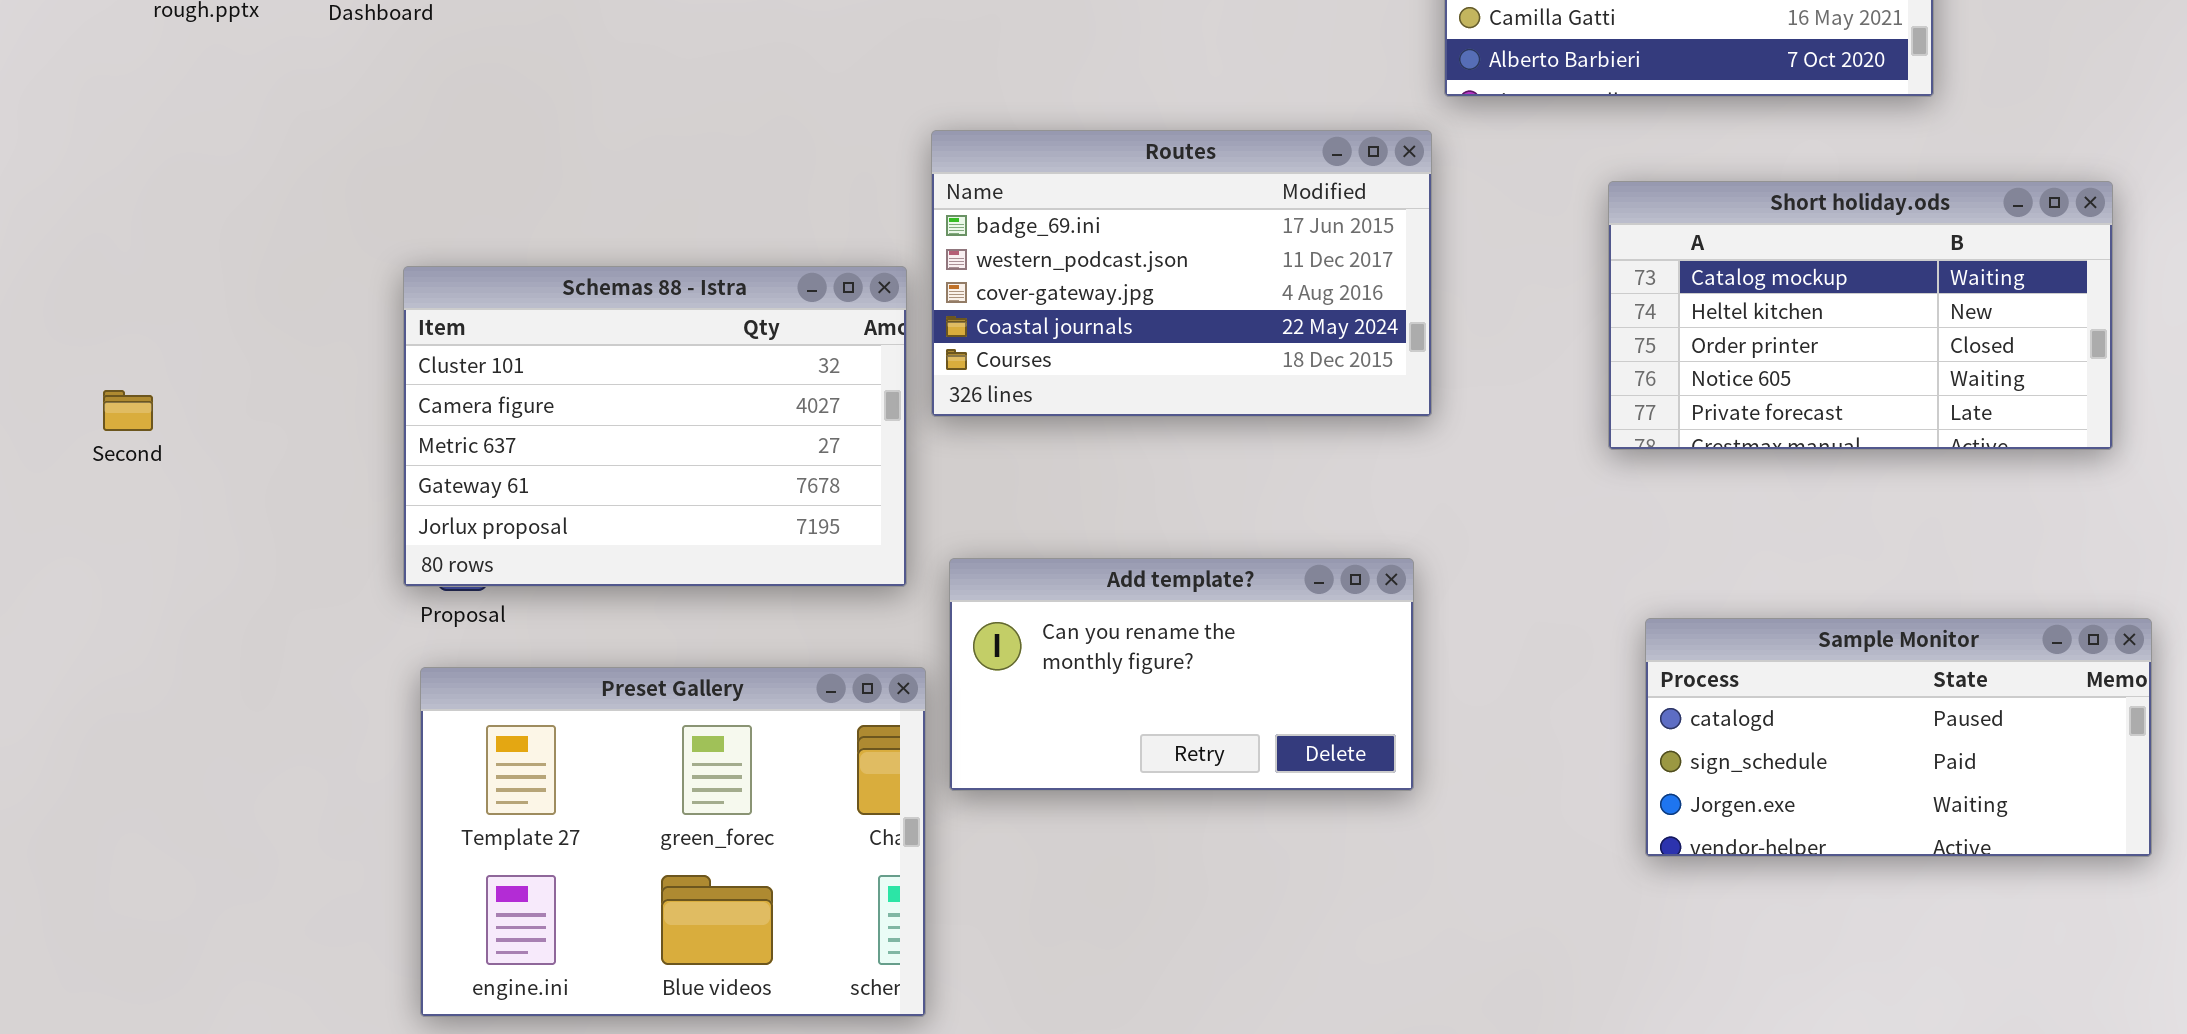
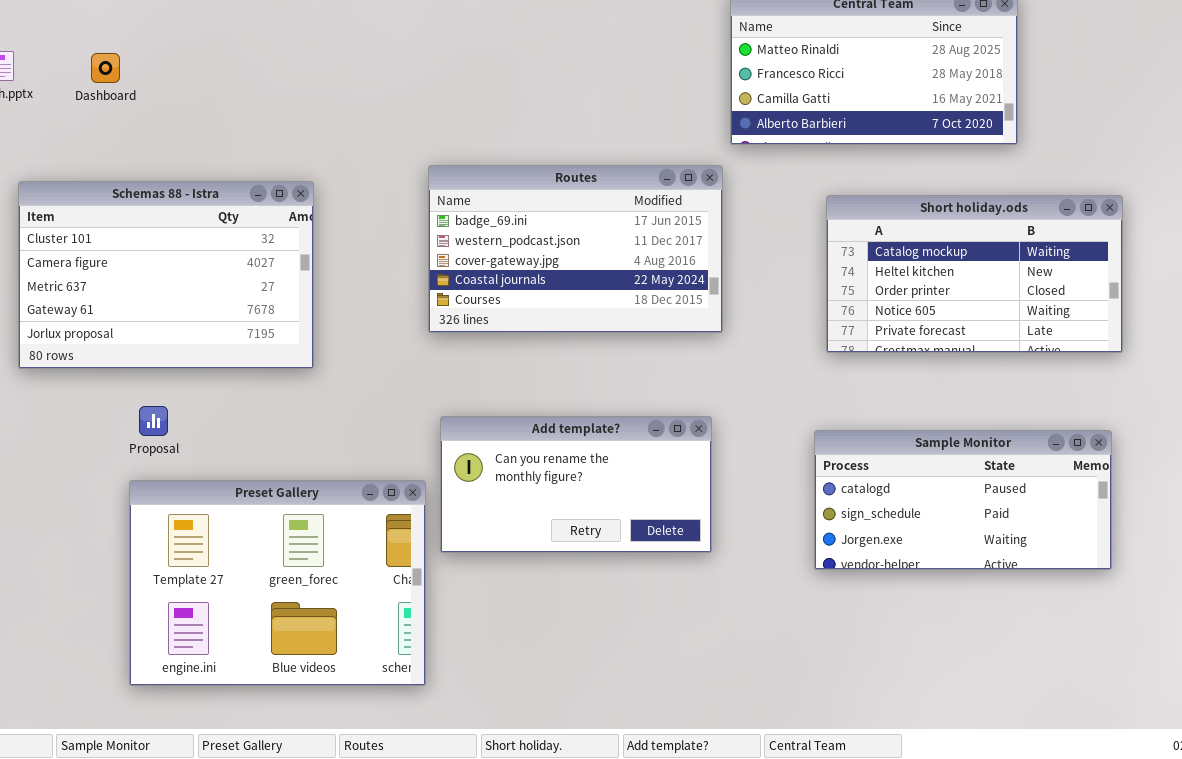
Schemas 88 - Istra: [403,266,907,587] -> [18,181,314,369], moved
Sample Monitor: [1645,618,2152,857] -> [814,430,1112,570], moved

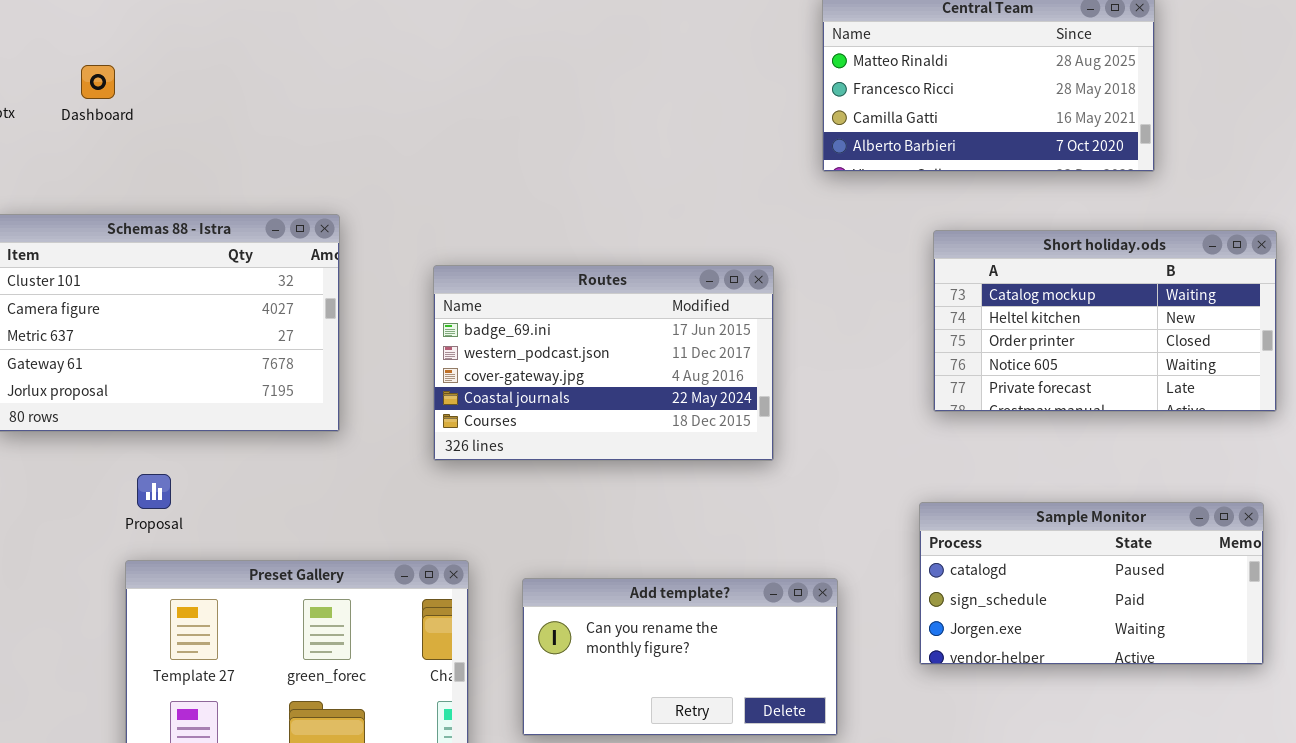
Routes: [428,165,723,333] -> [433,265,774,461], moved
Add template?: [440,416,712,553] -> [522,578,838,736], moved

